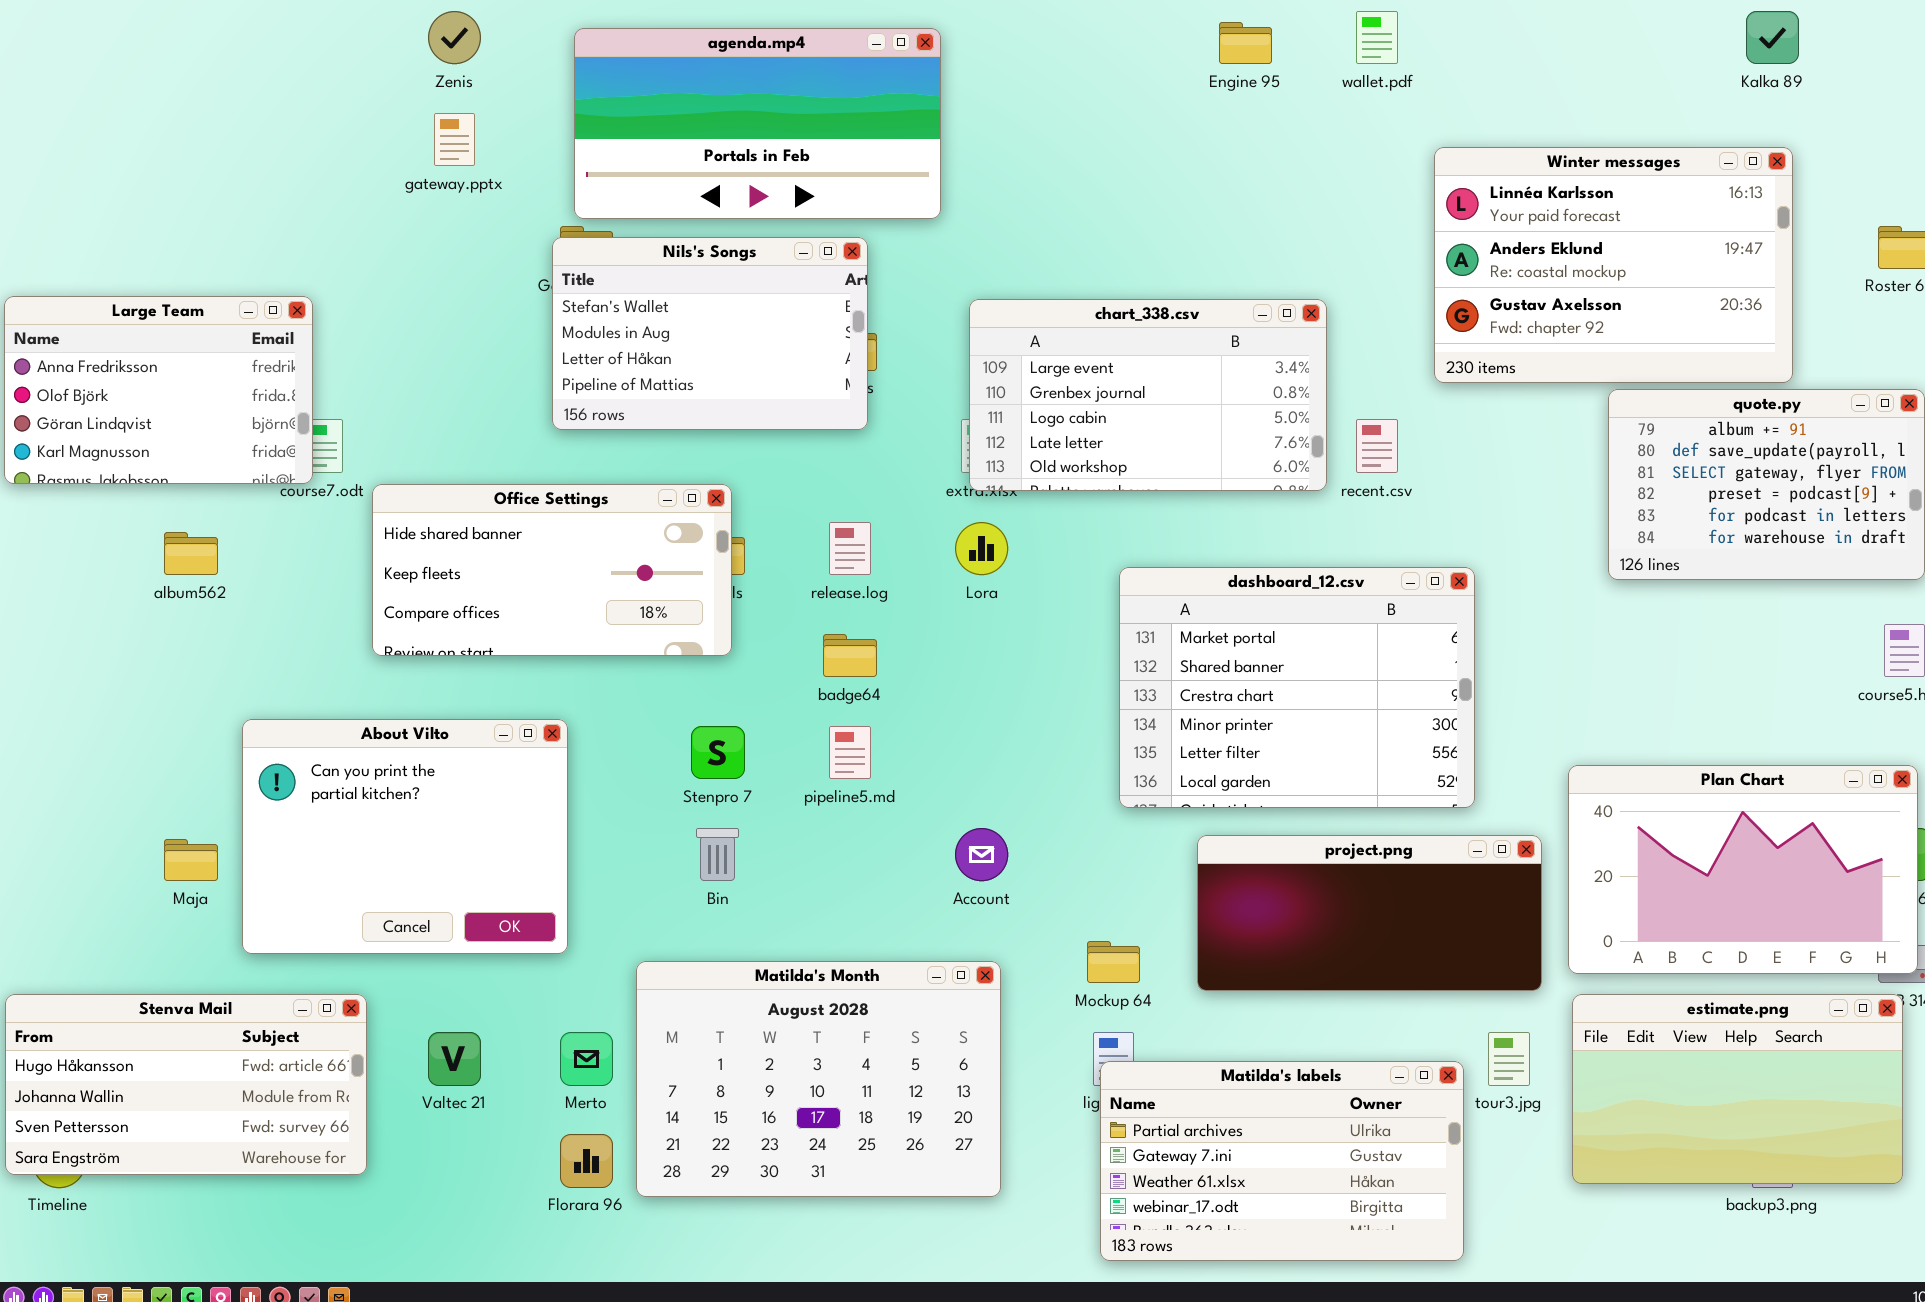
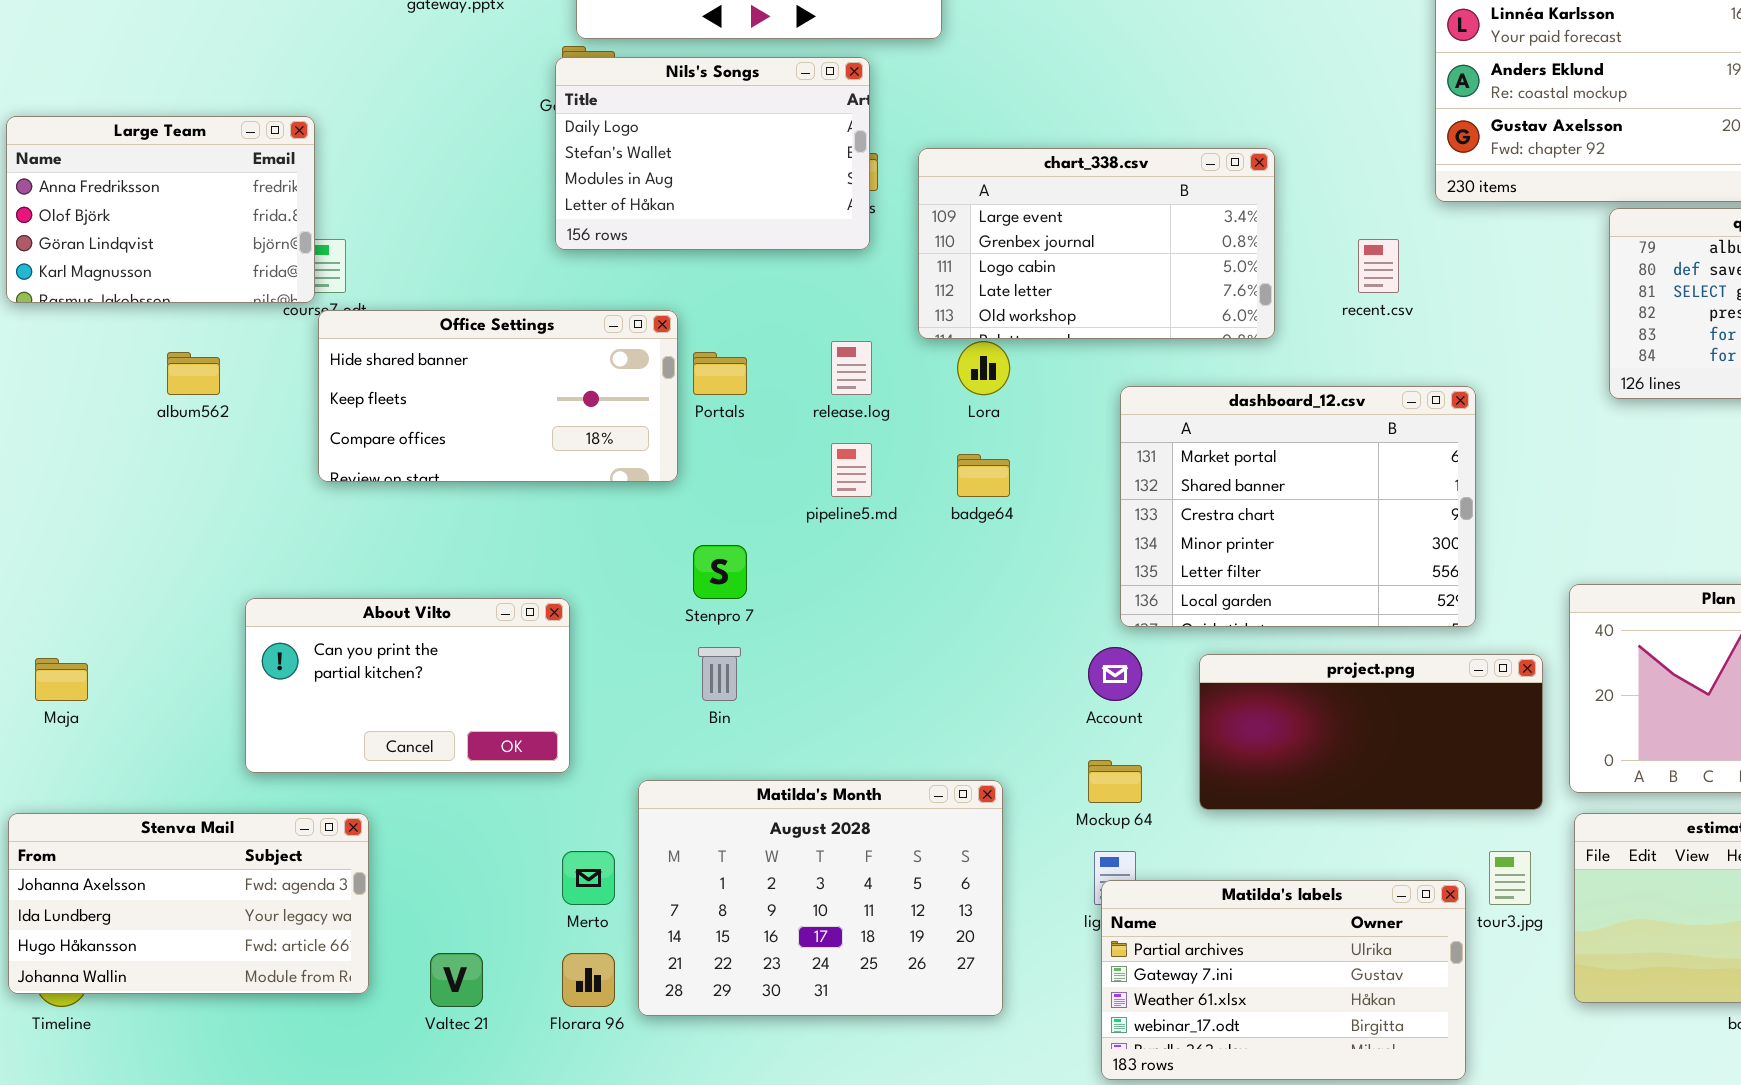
Nils's Songs: [552,237,868,430] -> [555,57,870,250], scrolled up 1 row
chart_338.csv: [969,299,1327,491] -> [918,148,1275,339], moved
Office Settings: [372,484,732,656] -> [318,310,678,482], moved
badge64: [823,634,877,677] -> [957,454,1010,497], moved
About Vilto: [242,719,568,954] -> [245,598,570,773], resized
pipeline5.md: [829,726,871,779] -> [831,443,872,497], moved
Account: [955,828,1008,881] -> [1088,647,1142,701], moved
Maja: [164,839,218,881] -> [35,658,88,701], moved
Stenva Mail: [5,994,367,1175] -> [8,813,369,994], scrolled up 2 rows
Valtec 21: [428,1032,481,1086] -> [430,953,483,1007], moved

